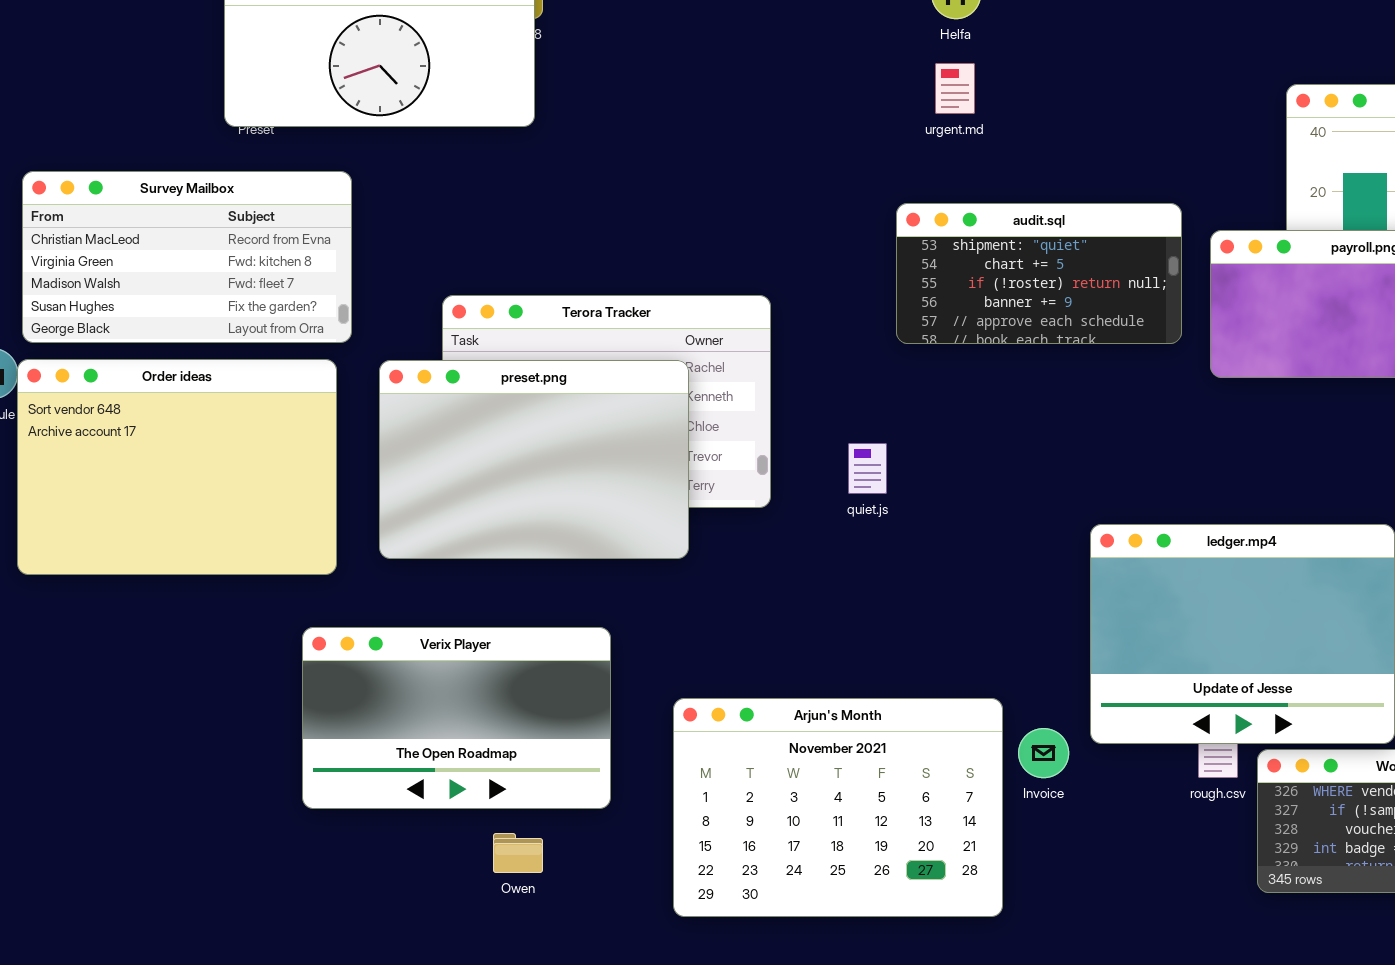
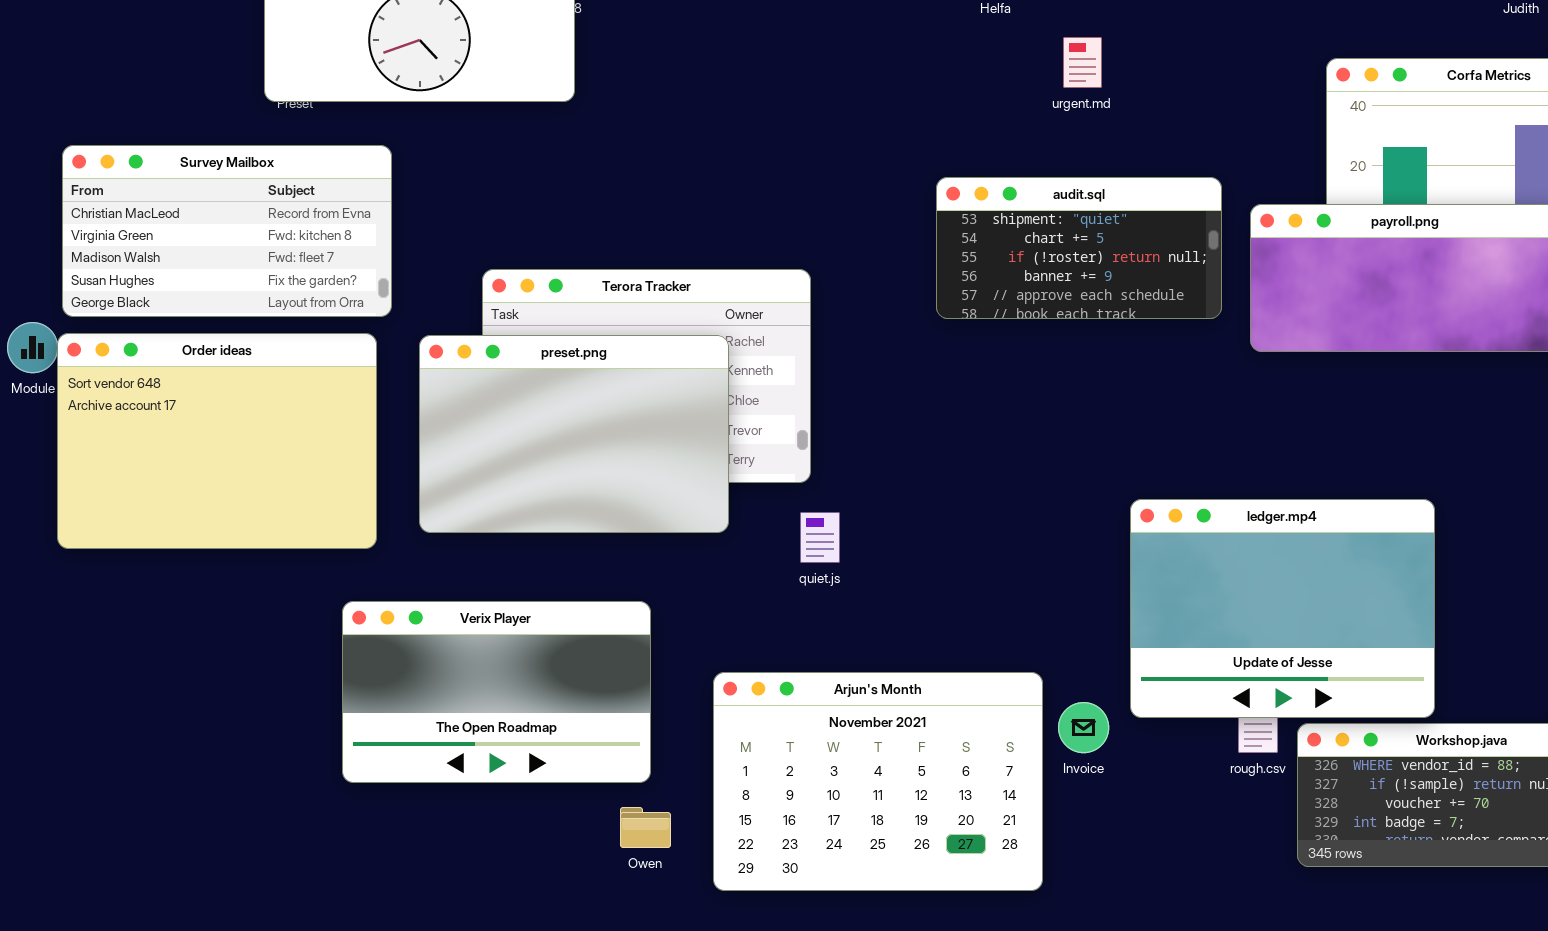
urgent.md: [935,63,975,114] -> [1063,37,1102,88], moved
quiet.js: [848,443,887,494] -> [800,512,840,563], moved
Owen: [493,833,543,873] -> [620,807,671,848], moved

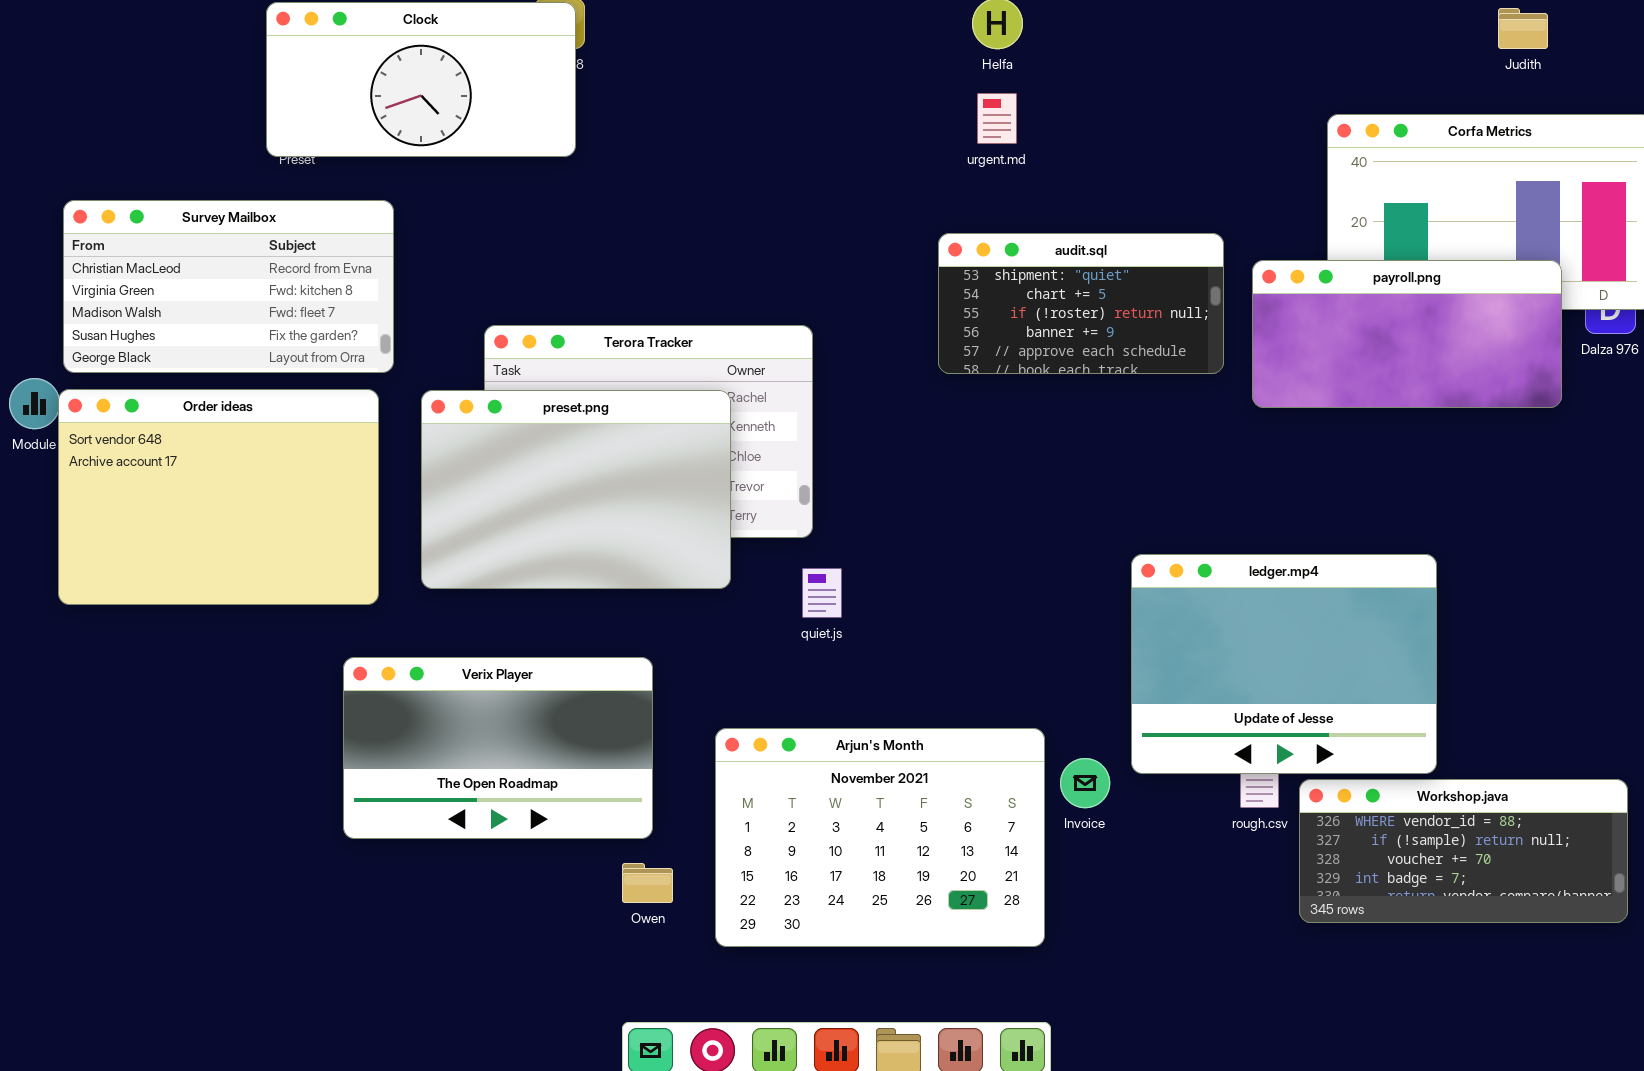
urgent.md: [1063,37,1102,88] -> [977,93,1017,144], moved

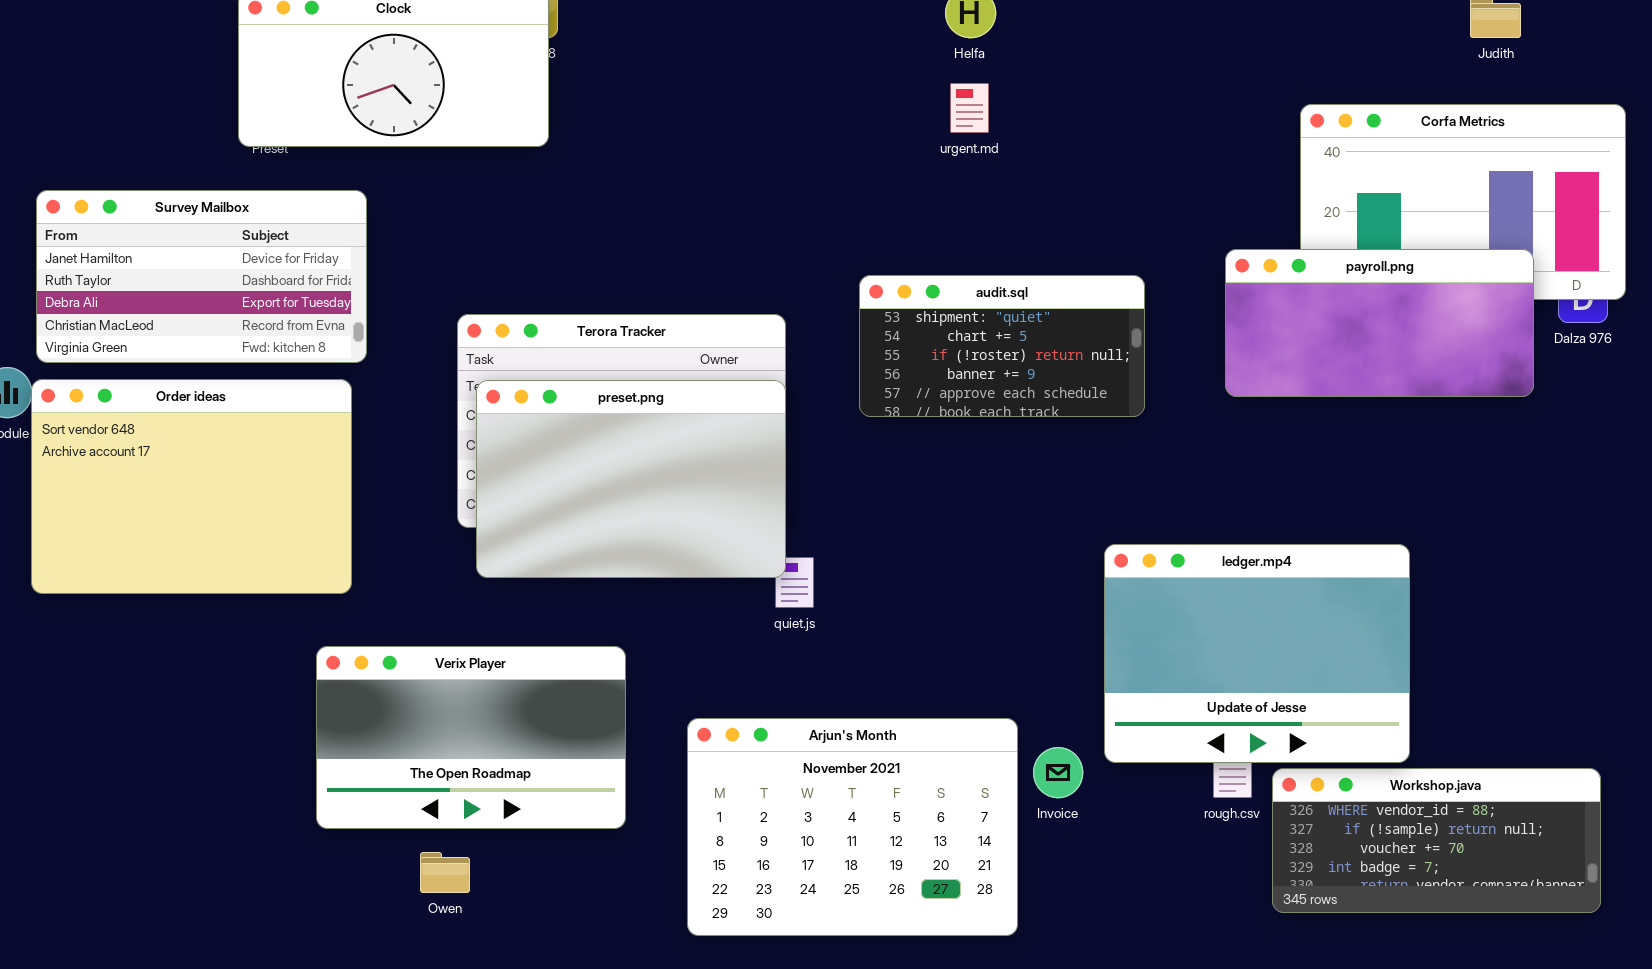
Survey Mailbox: [63,200,394,373] -> [36,190,367,363], scrolled up 3 rows
audit.sql: [938,233,1224,374] -> [859,275,1145,417], moved
preset.png: [421,390,731,589] -> [476,380,786,578], moved
Owen: [622,863,673,903] -> [420,852,470,893], moved

